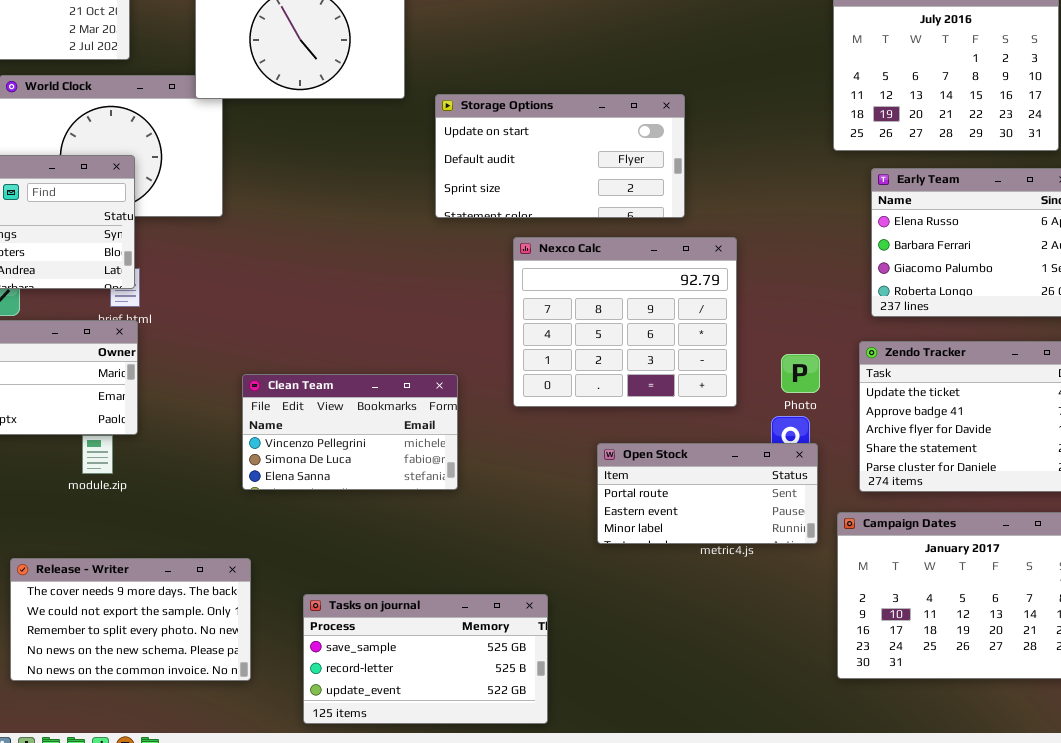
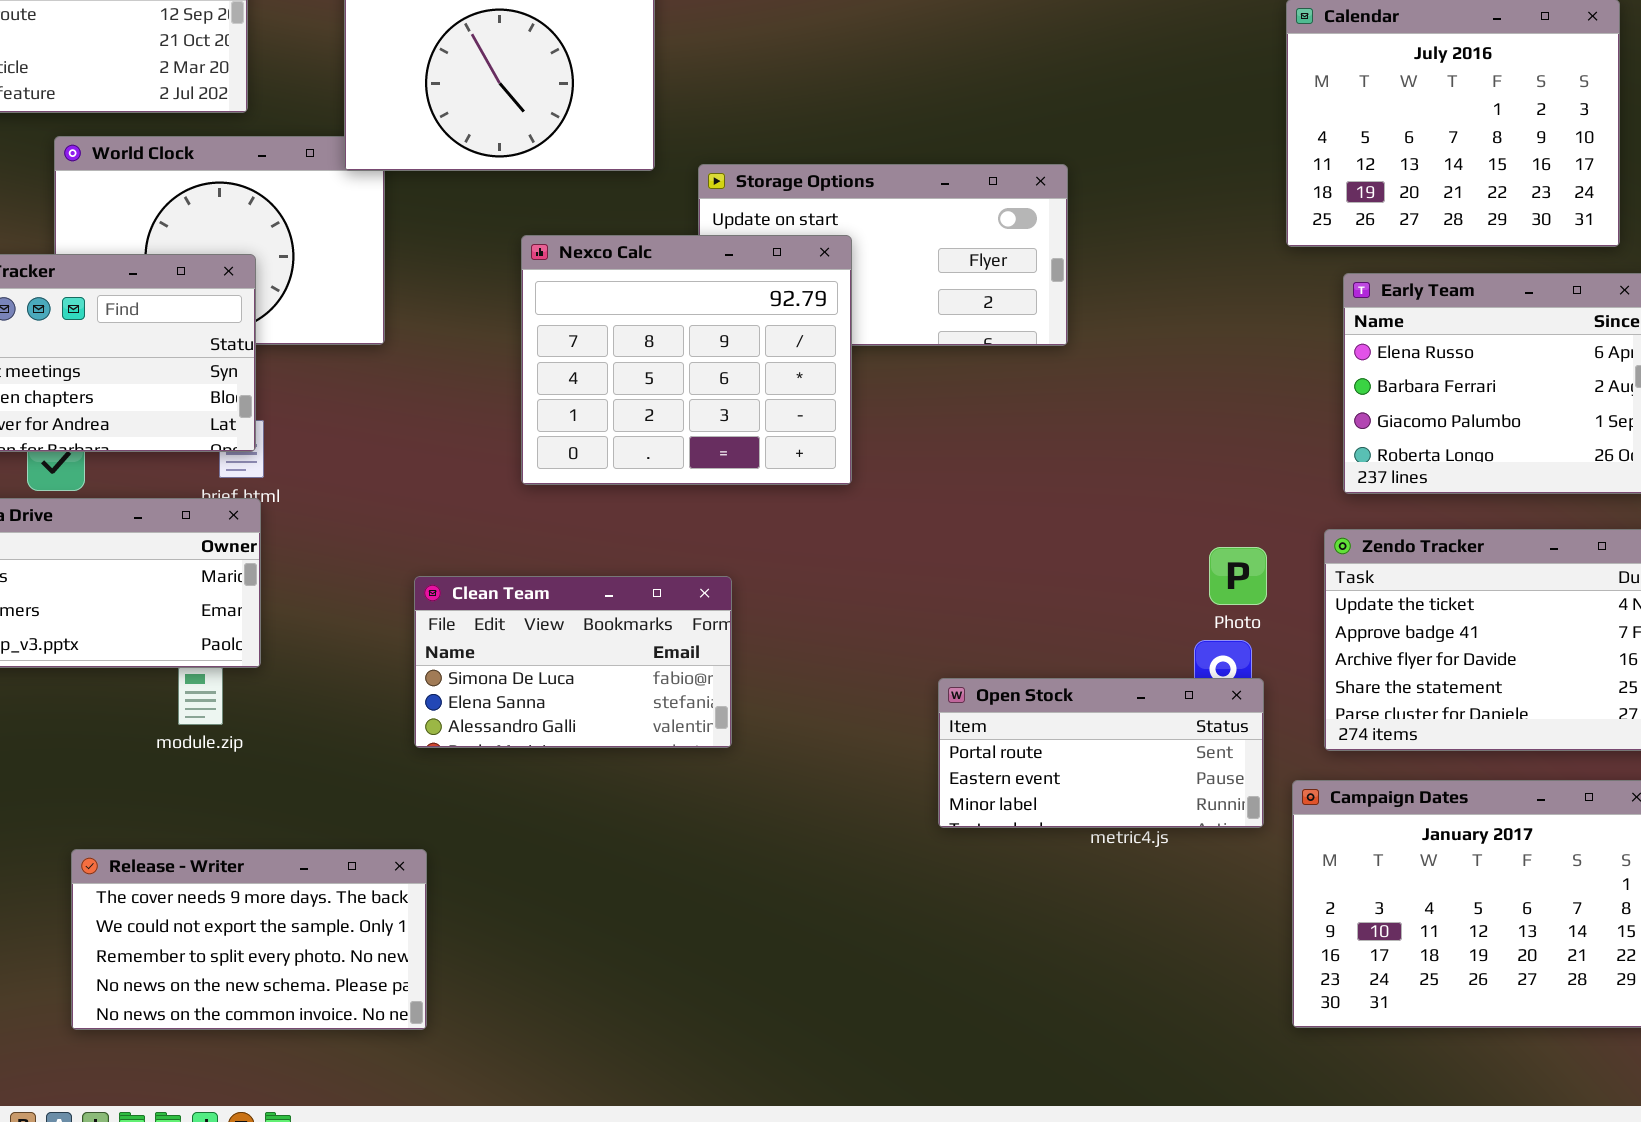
Nexco Calc: [513,237,737,407] -> [521,235,852,485], moved
Clean Team: [242,374,458,490] -> [414,576,732,748], scrolled down 1 row
Tasks on journal: [303,594,548,724] -> none, closed

